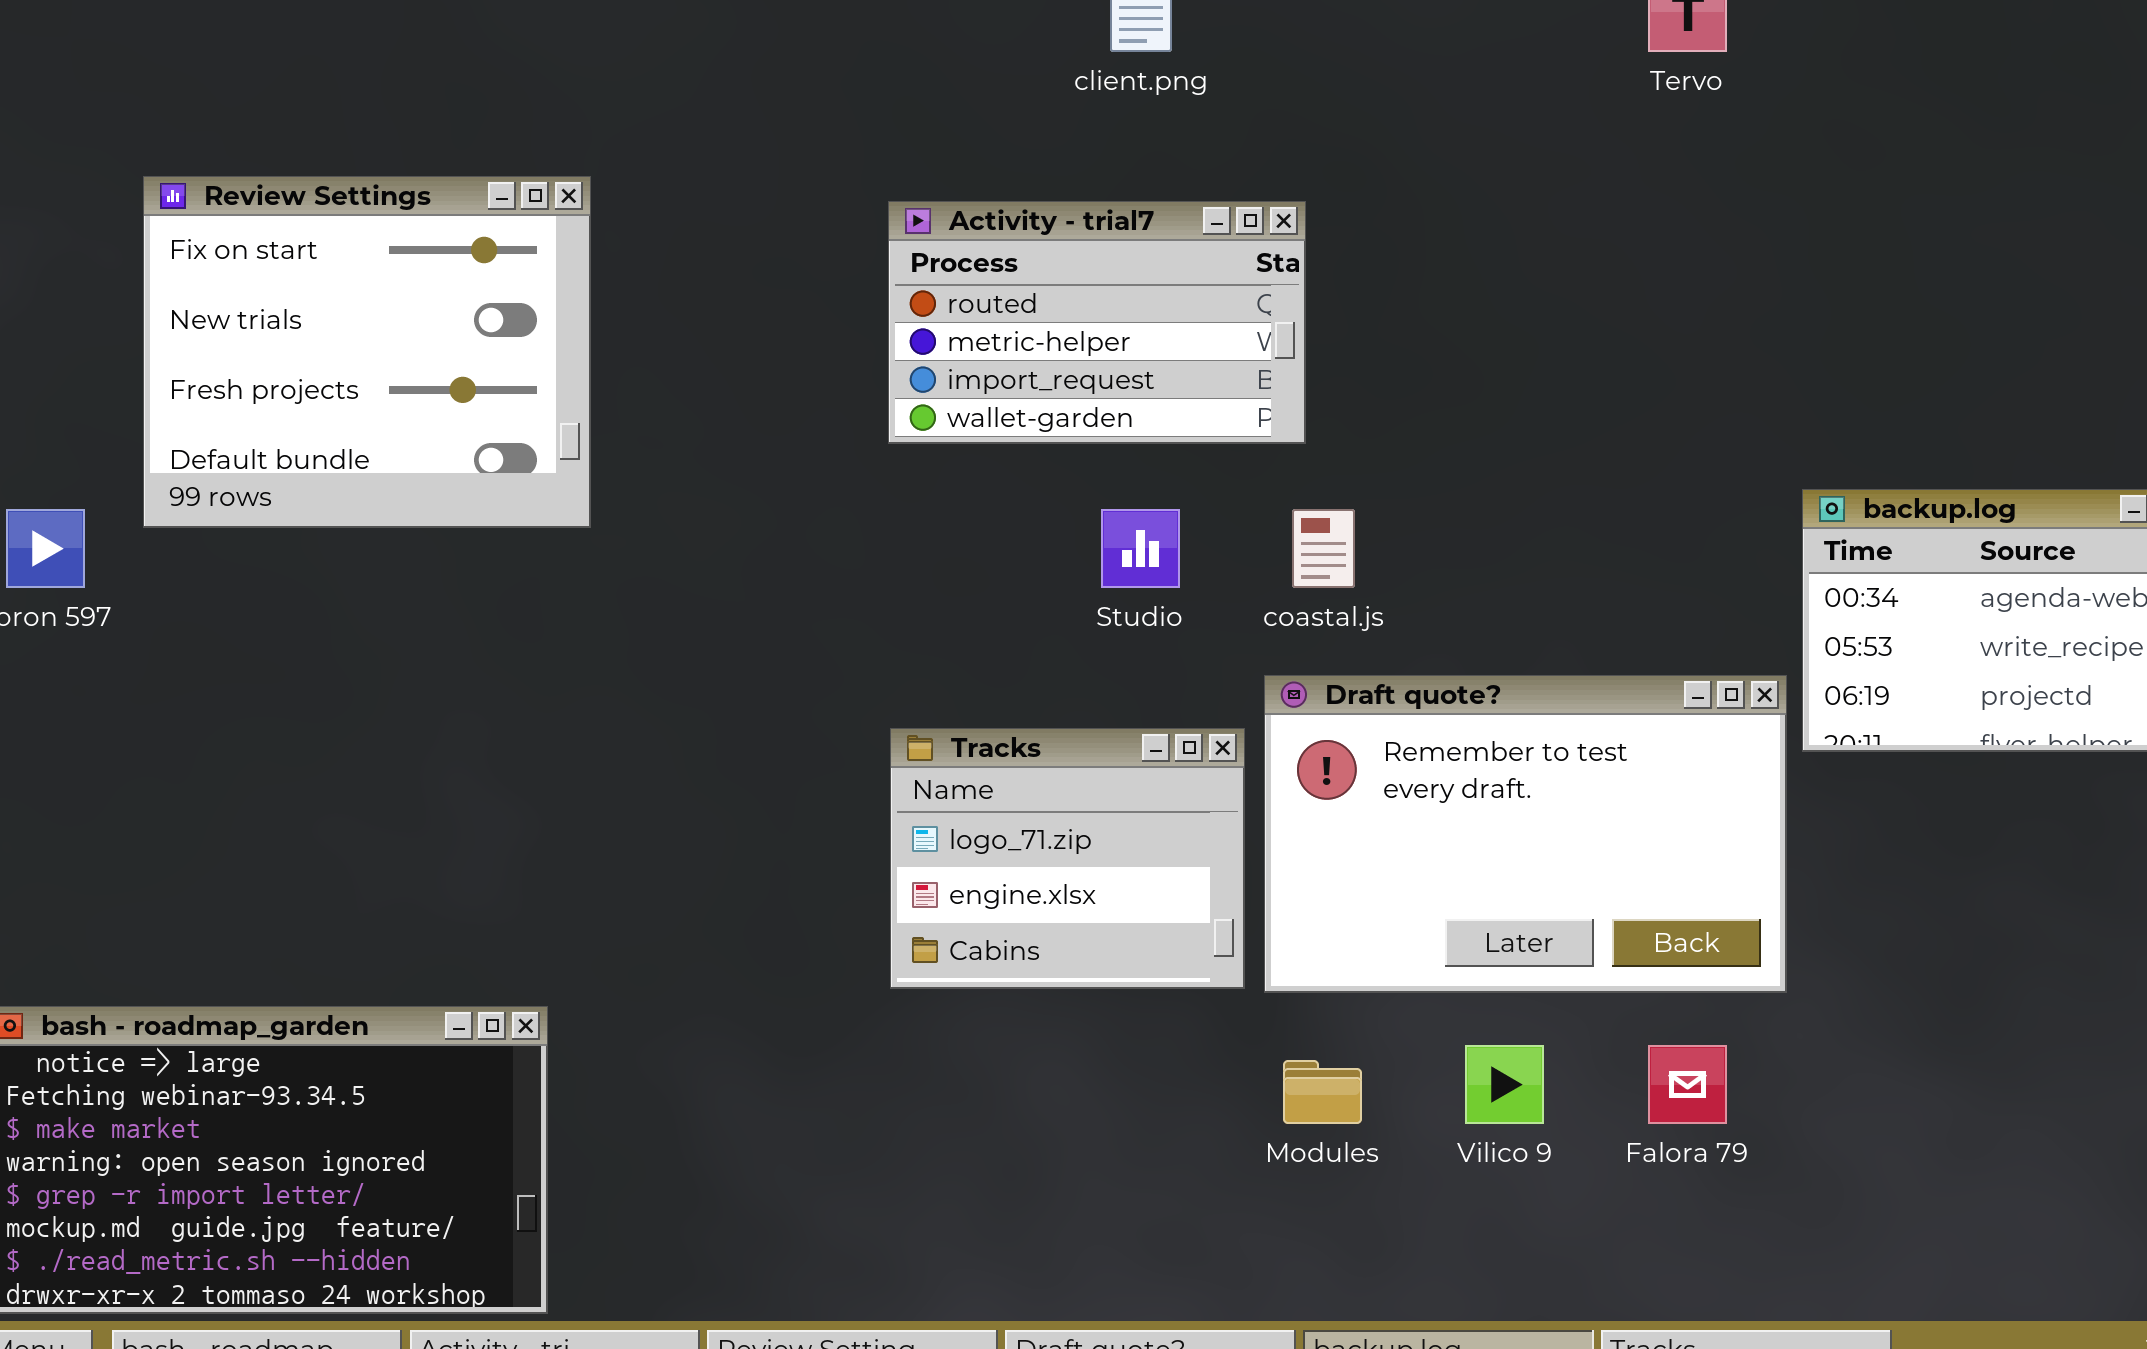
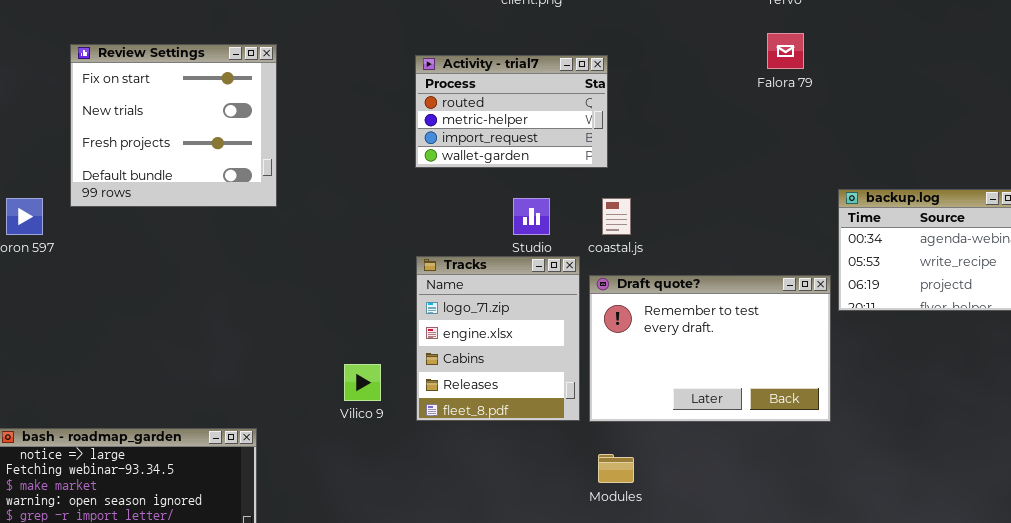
Tracks: [890,728,1245,989] -> [416,256,580,421], resized
Vilico 9: [1465,1045,1544,1124] -> [344,364,381,401], moved
Falora 79: [1648,1045,1727,1124] -> [767,33,804,69], moved

